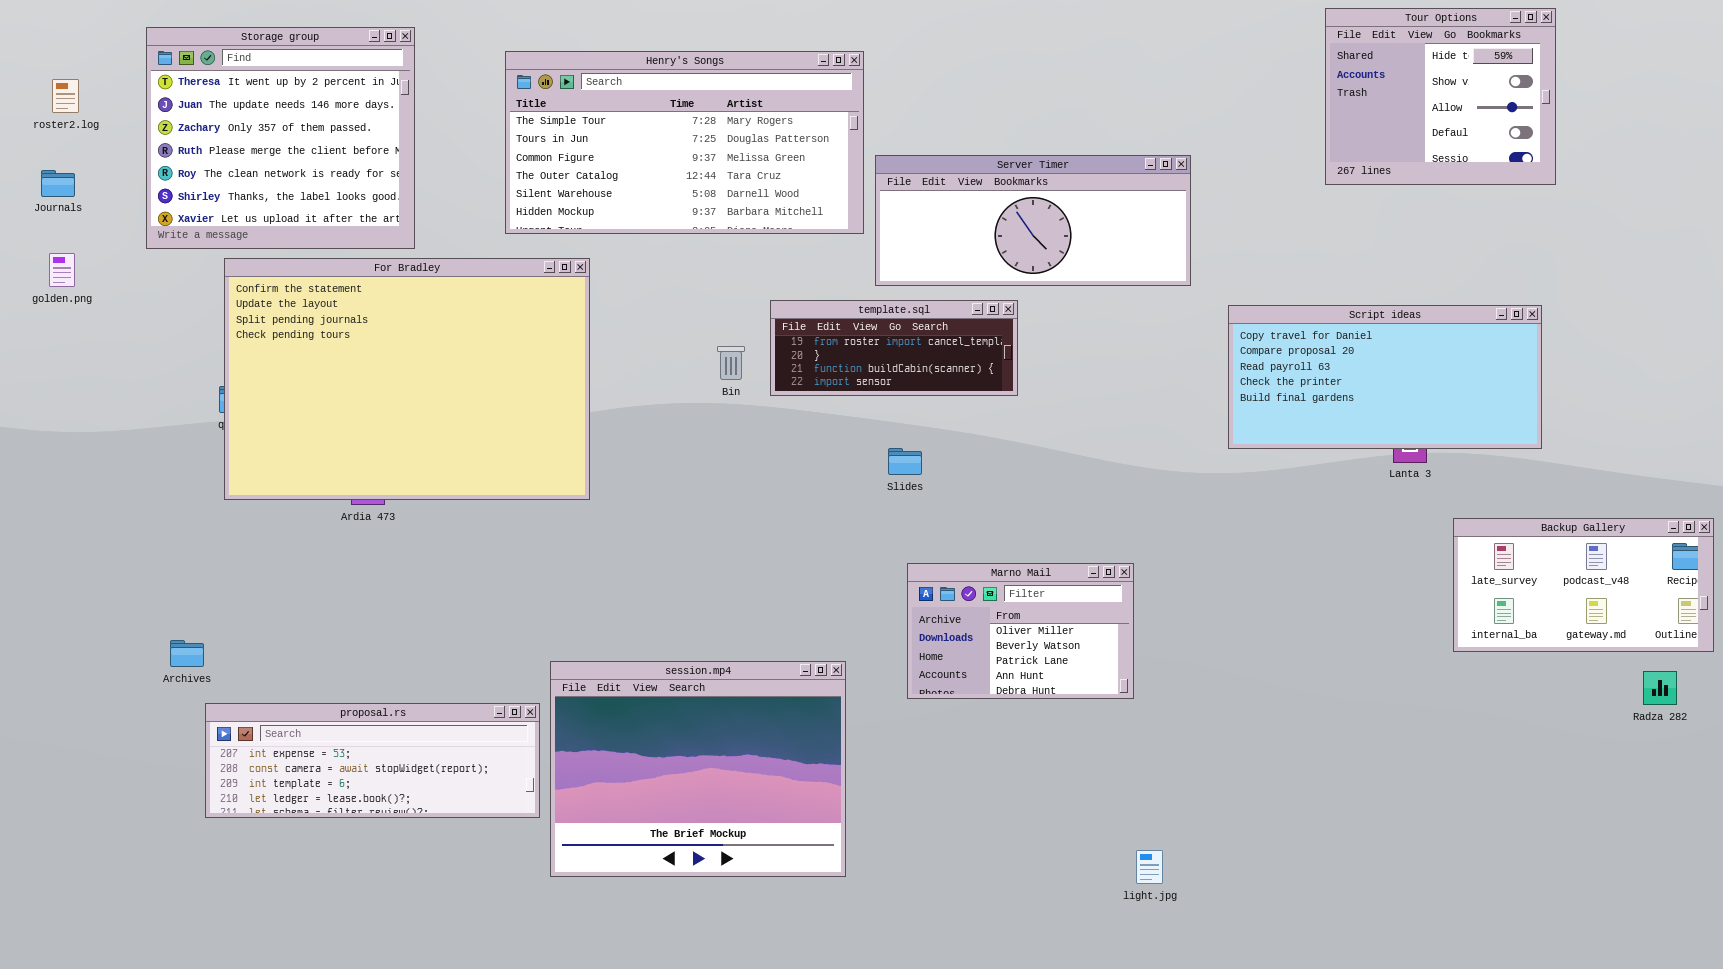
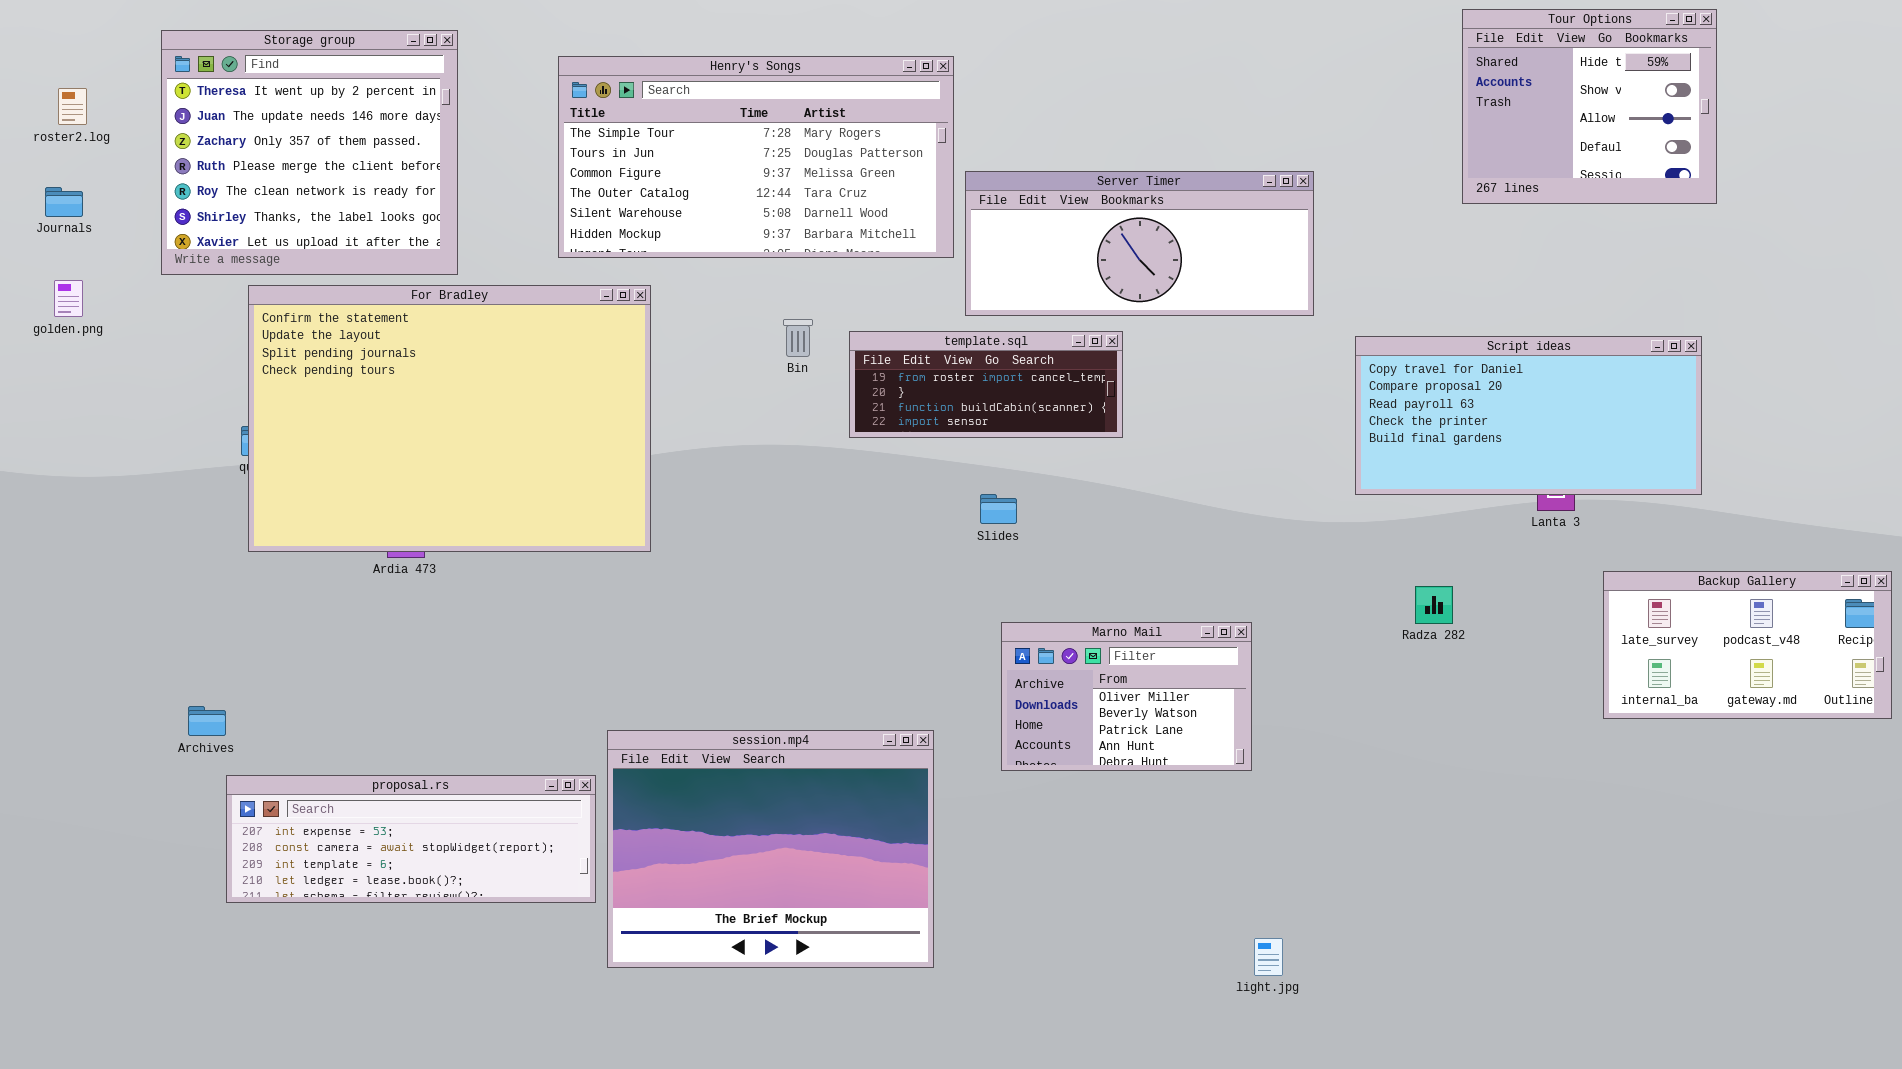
Bin: [717,346,745,380] -> [783,319,813,357], moved
Radza 282: [1643,671,1677,705] -> [1415,586,1453,624], moved

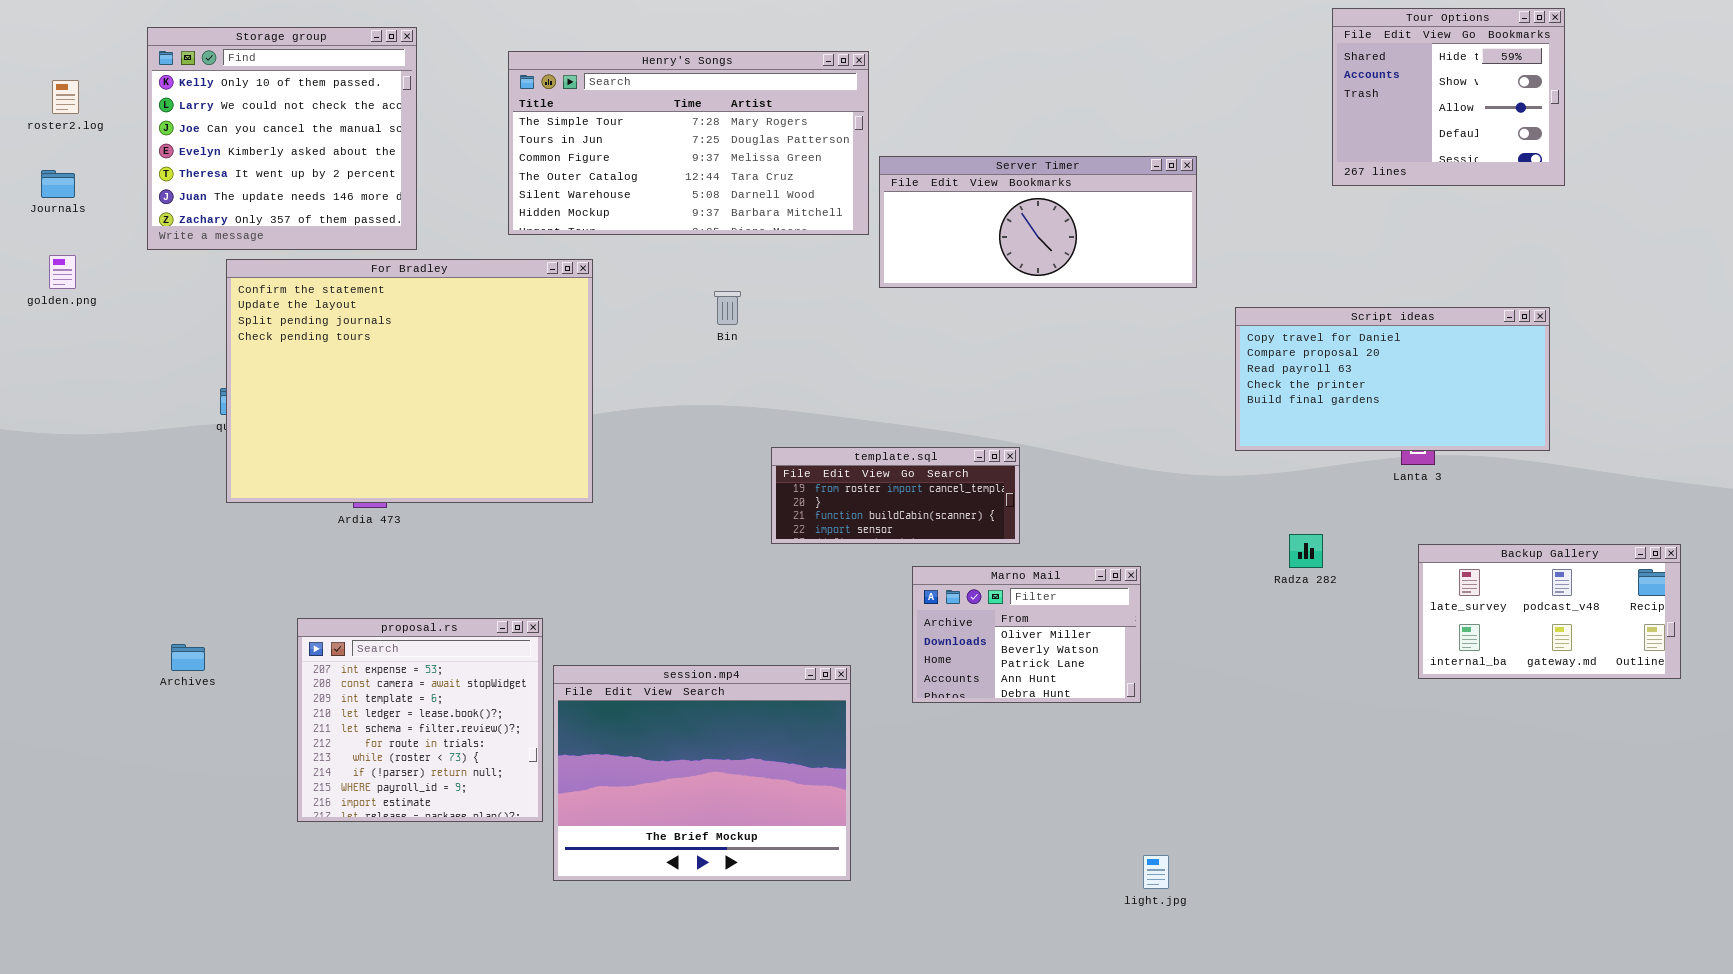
Storage group: [161,30,458,275] -> [147,27,417,250], scrolled up 4 rows
template.sql: [849,331,1123,438] -> [771,447,1020,544], moved
Backup Gallery: [1603,571,1892,719] -> [1418,544,1681,679], moved
proposal.rs: [226,775,596,903] -> [297,618,543,822], resized

